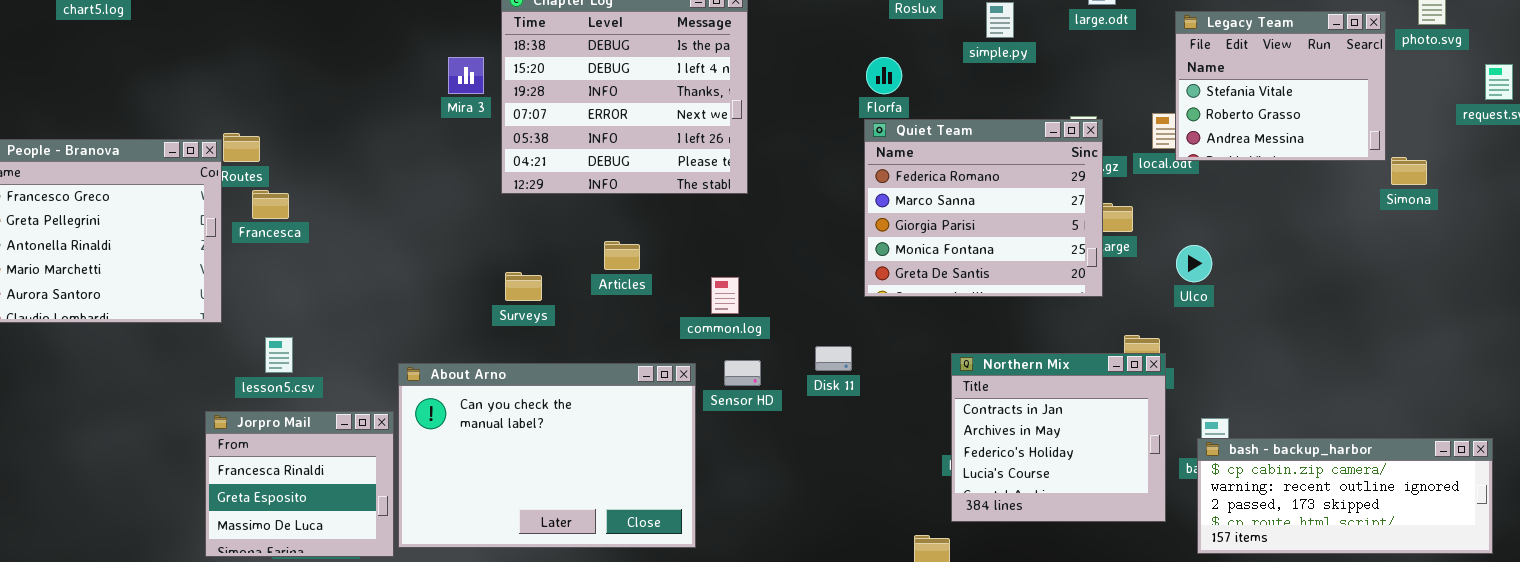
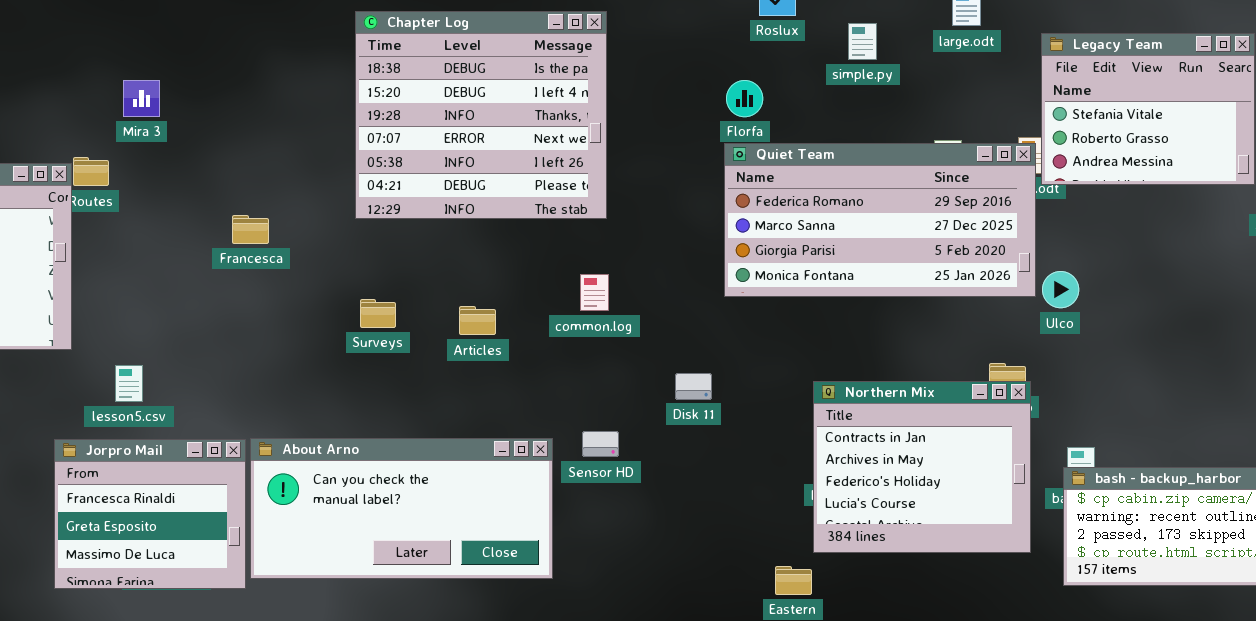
Mira 3: [448,57,484,94] -> [123,80,160,117], moved
Quiet Team: [864,119,1103,297] -> [724,143,1036,297], resized
Francesca: [252,190,289,219] -> [232,215,269,244], moved
Articles: [604,241,640,270] -> [459,306,496,335], moved
common.log: [711,277,739,314] -> [580,274,609,311], moved
Sensor HD: [724,360,761,386] -> [582,431,619,457], moved
About Arno: [398,363,696,548] -> [250,438,553,579], resized

